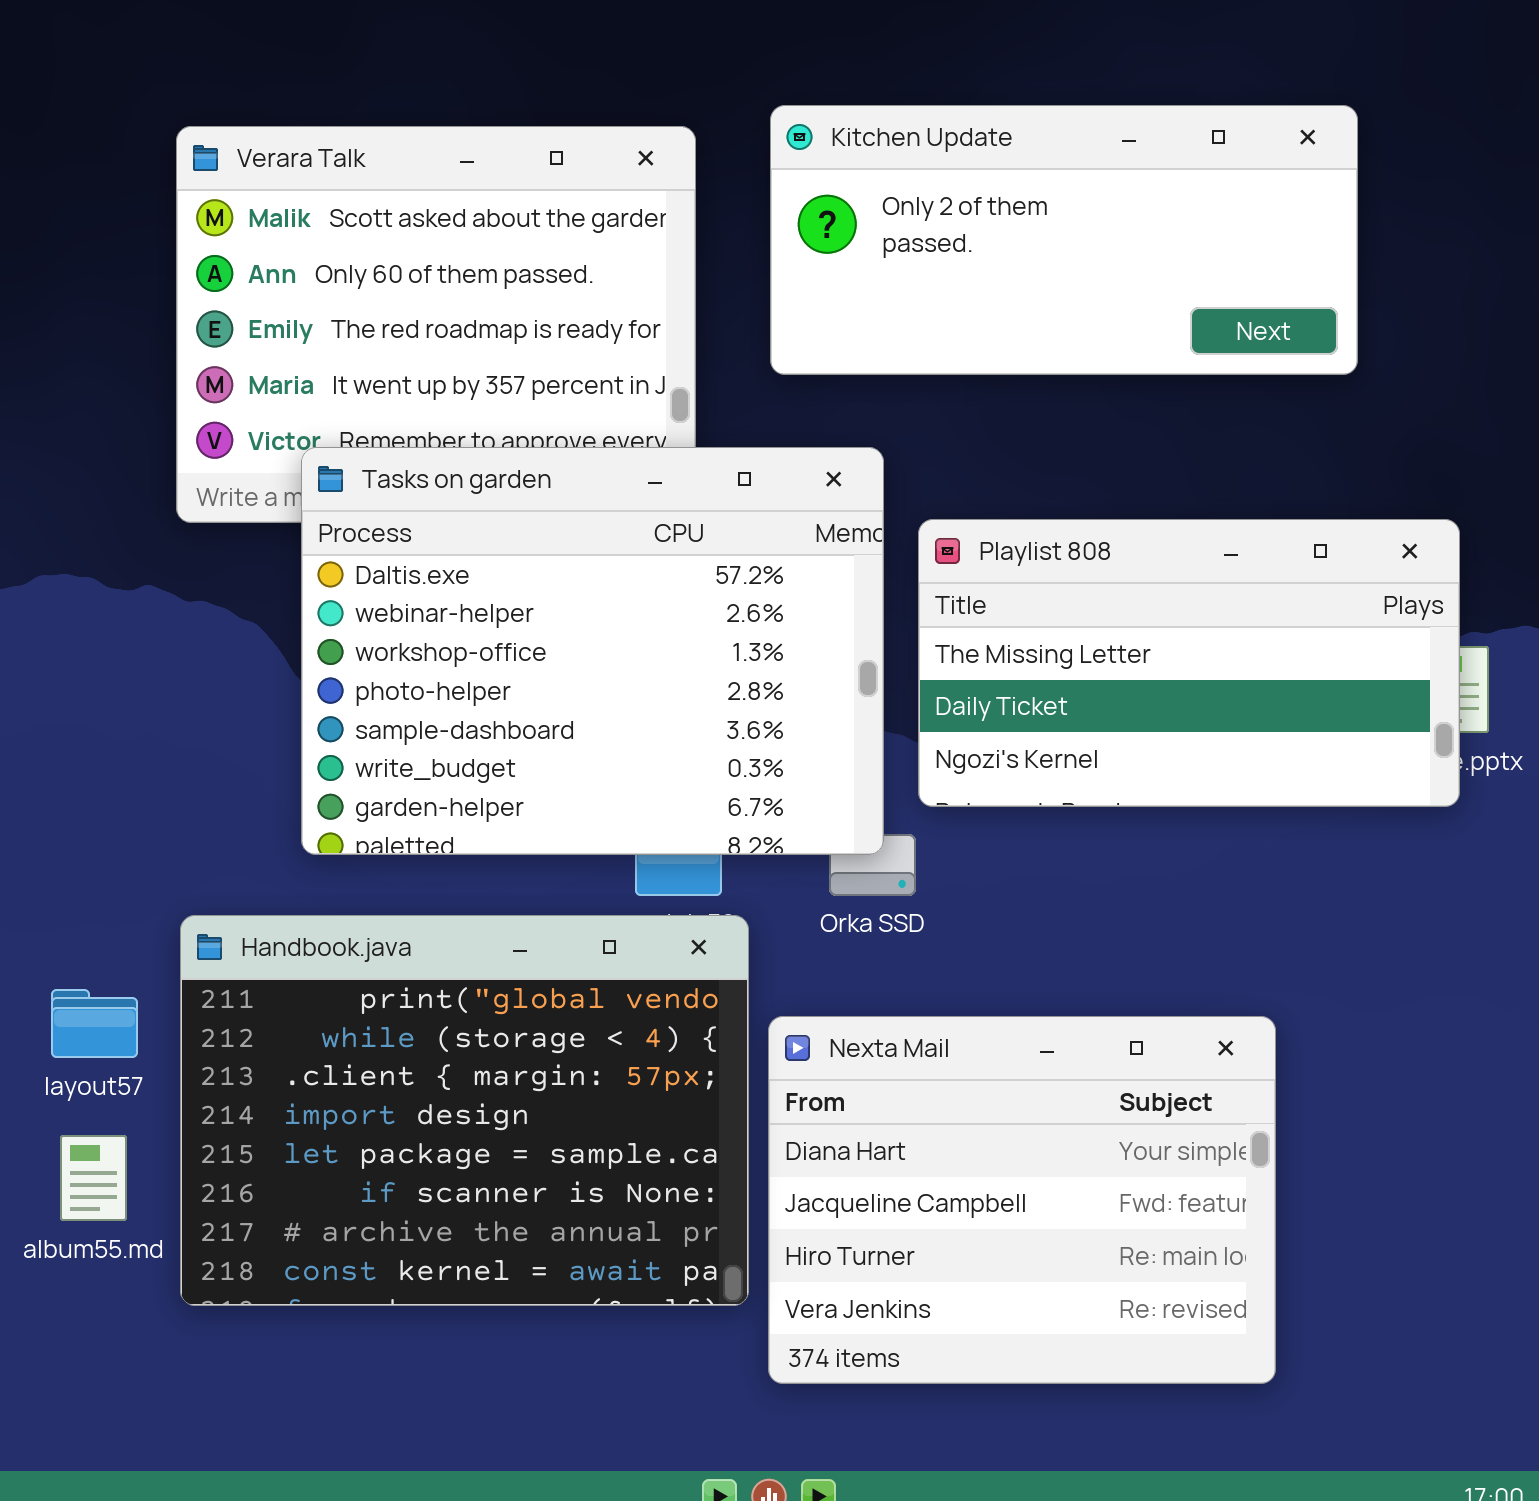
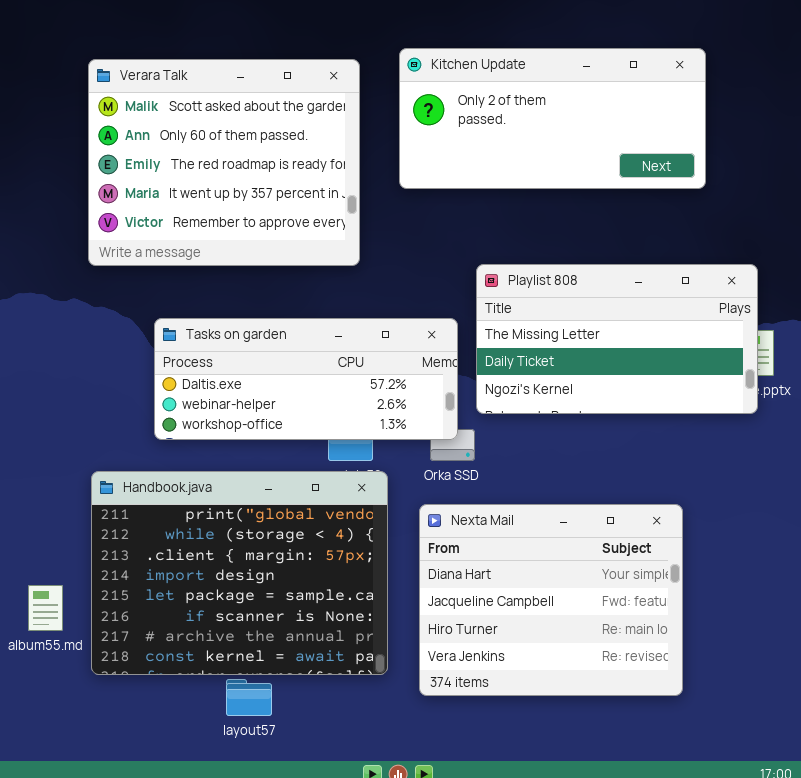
Tasks on garden: [301,447,884,855] -> [154,318,458,440], resized
layout57: [51,989,138,1058] -> [226,679,272,716], moved
Nexta Mail: [768,1016,1276,1384] -> [419,504,683,696], moved

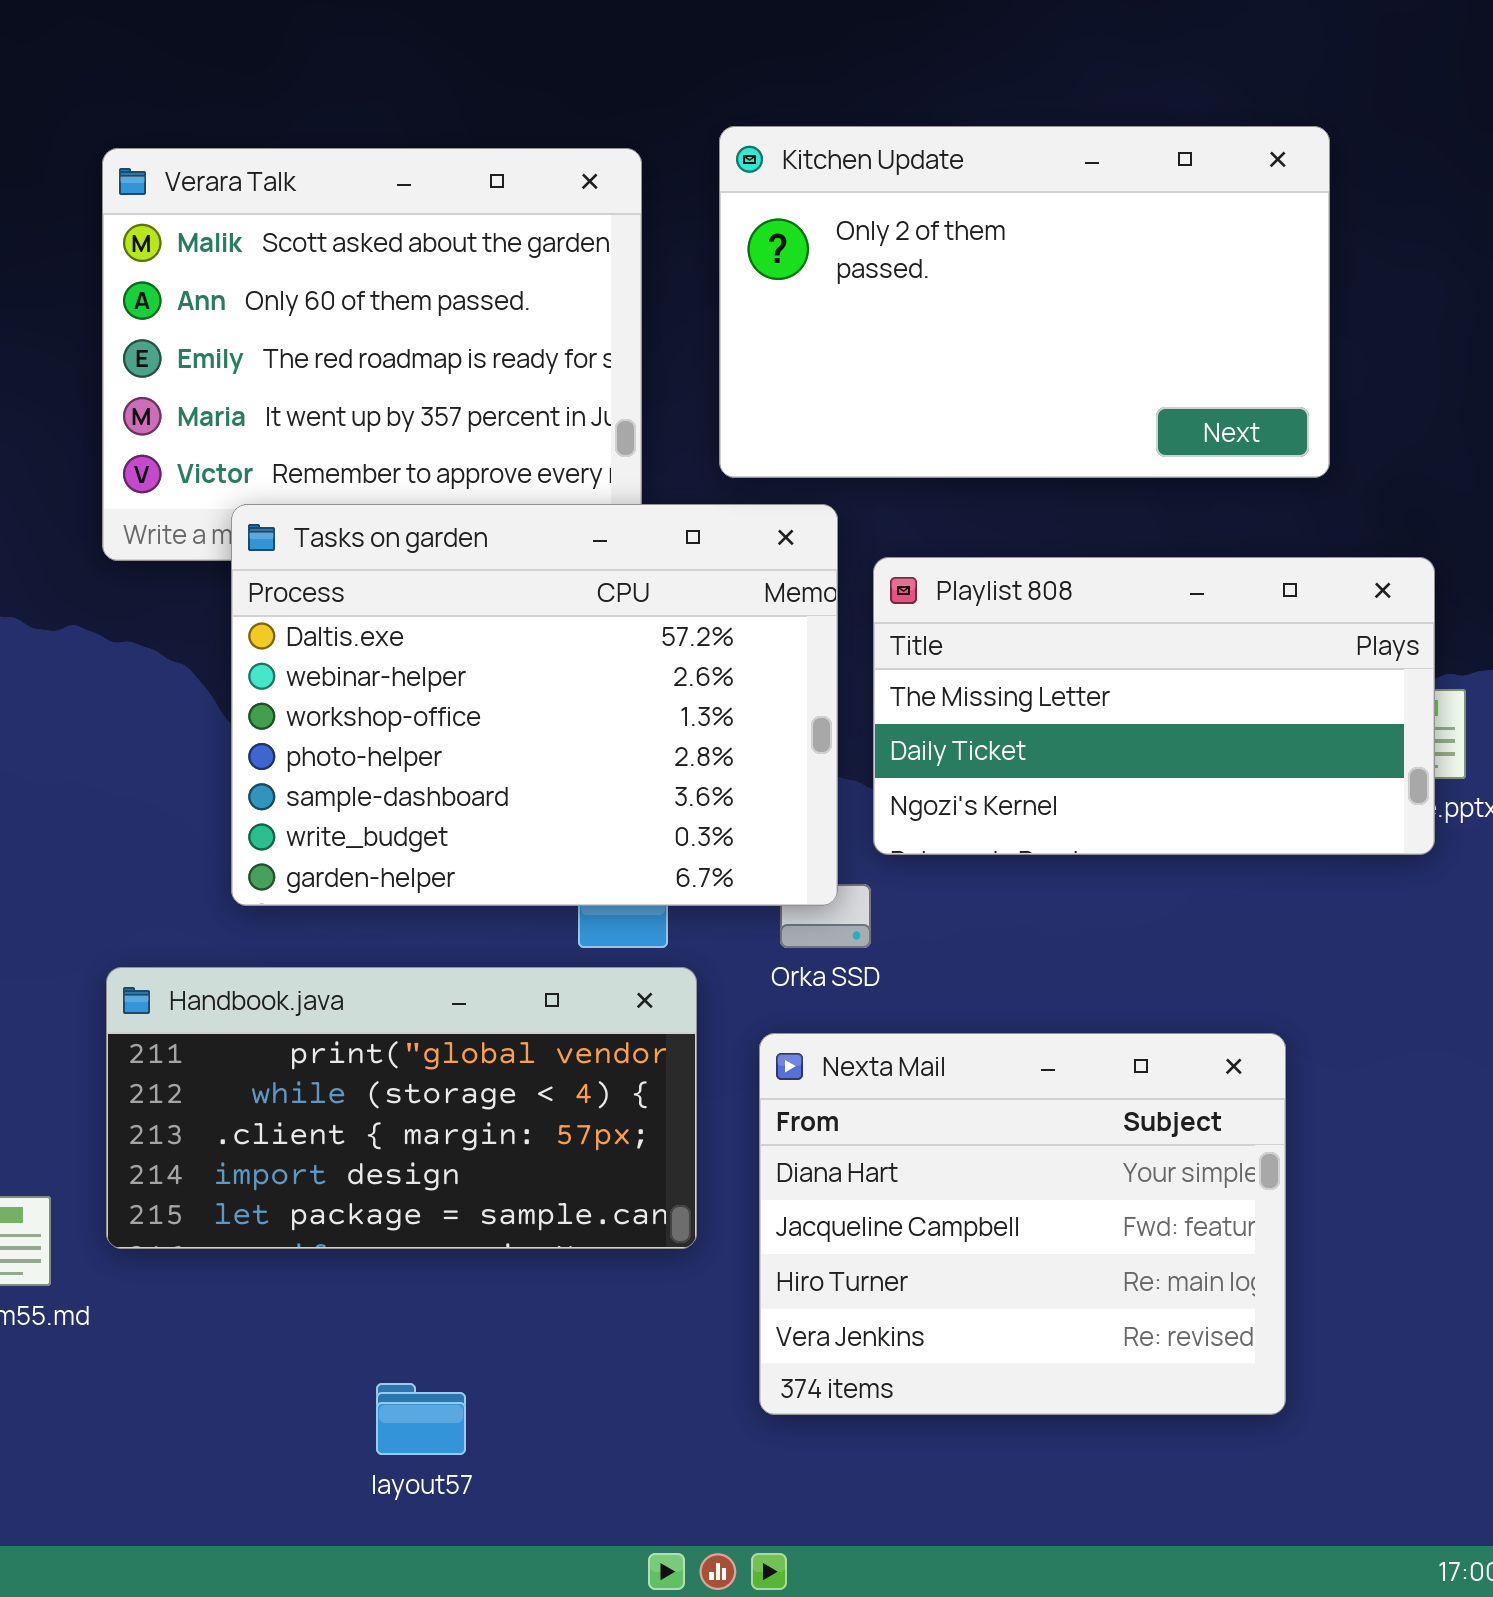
Kitchen Update: [399,48,706,189] -> [719,126,1330,478], resized
Tasks on garden: [154,318,458,440] -> [231,504,838,906], resized
Handbook.java: [91,471,388,675] -> [106,967,697,1249], resized

